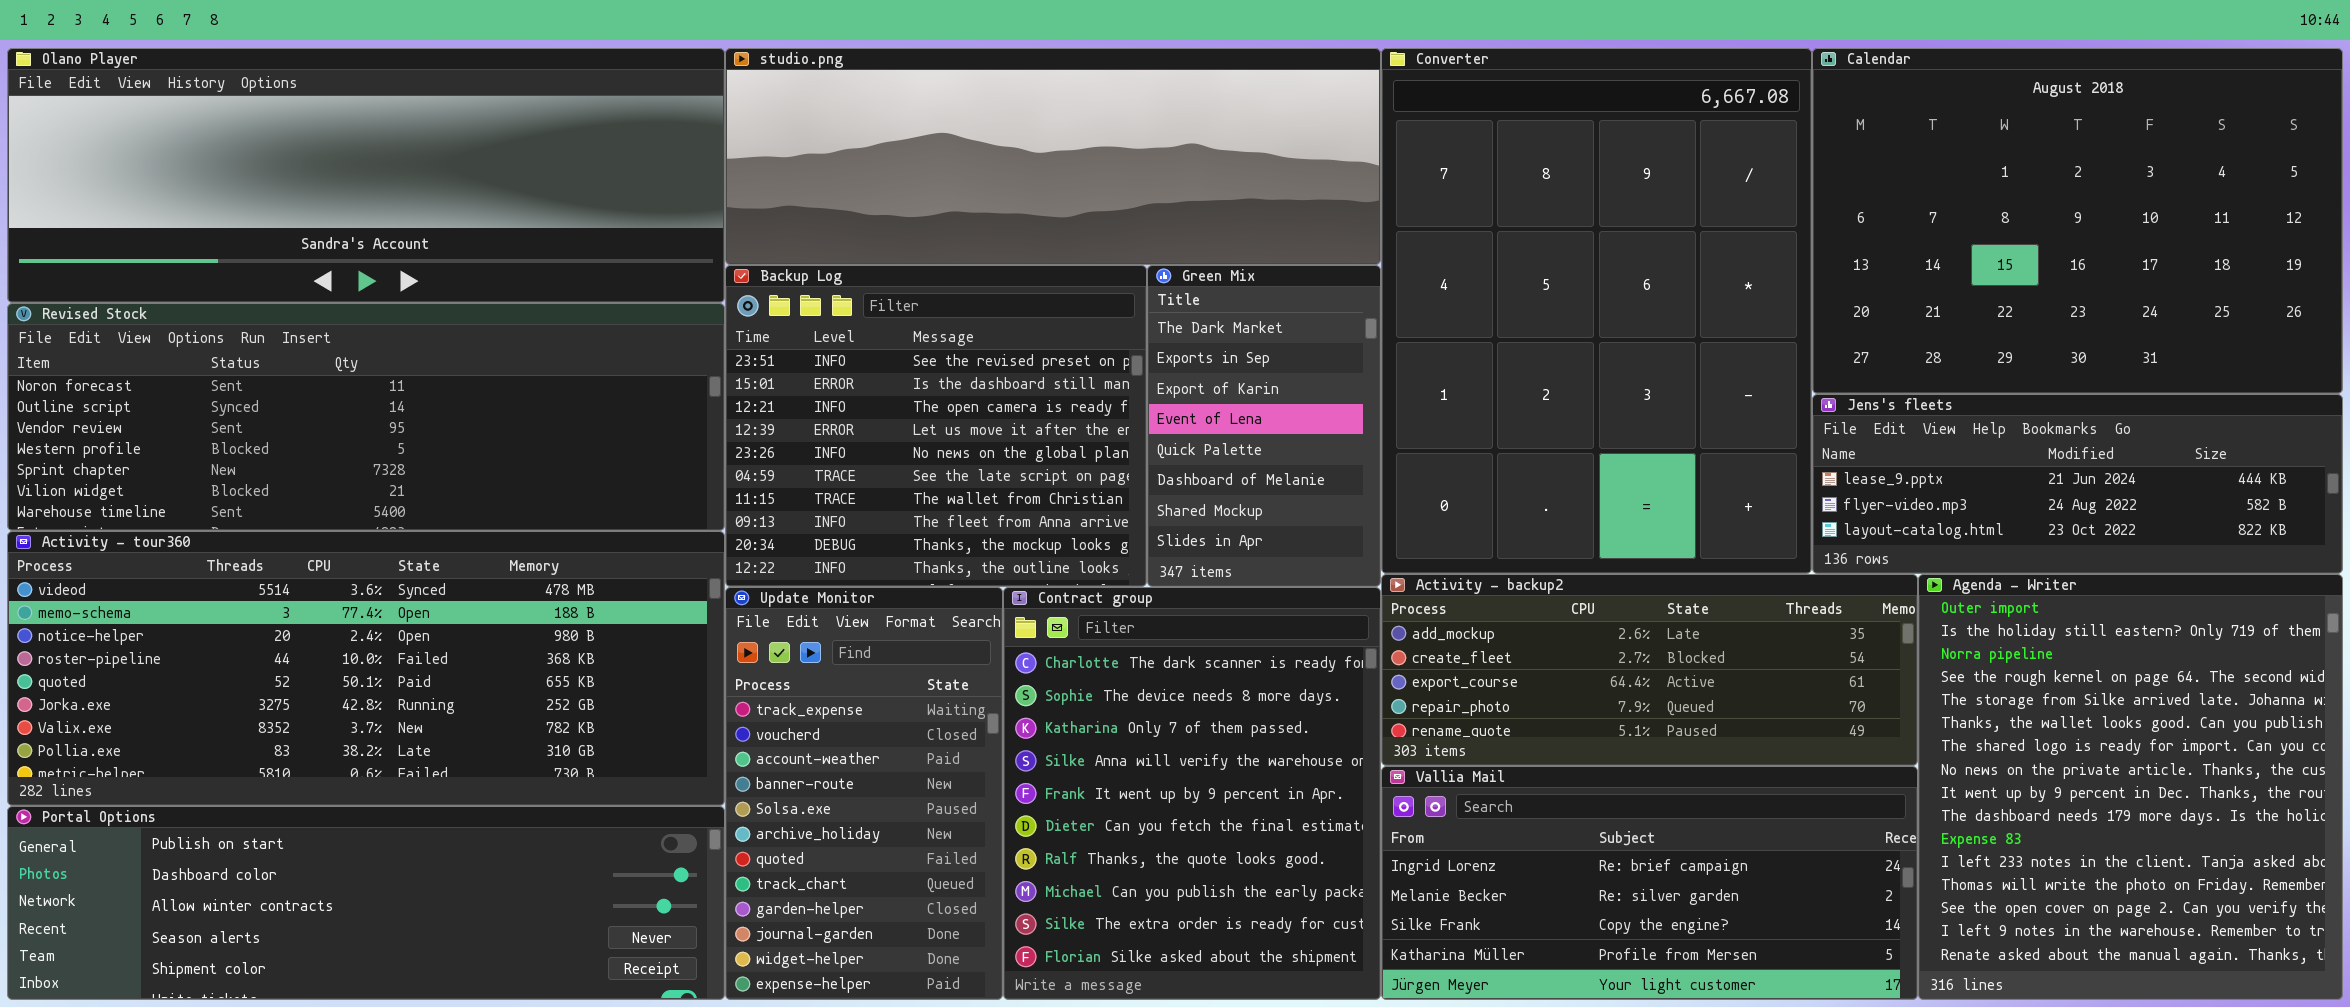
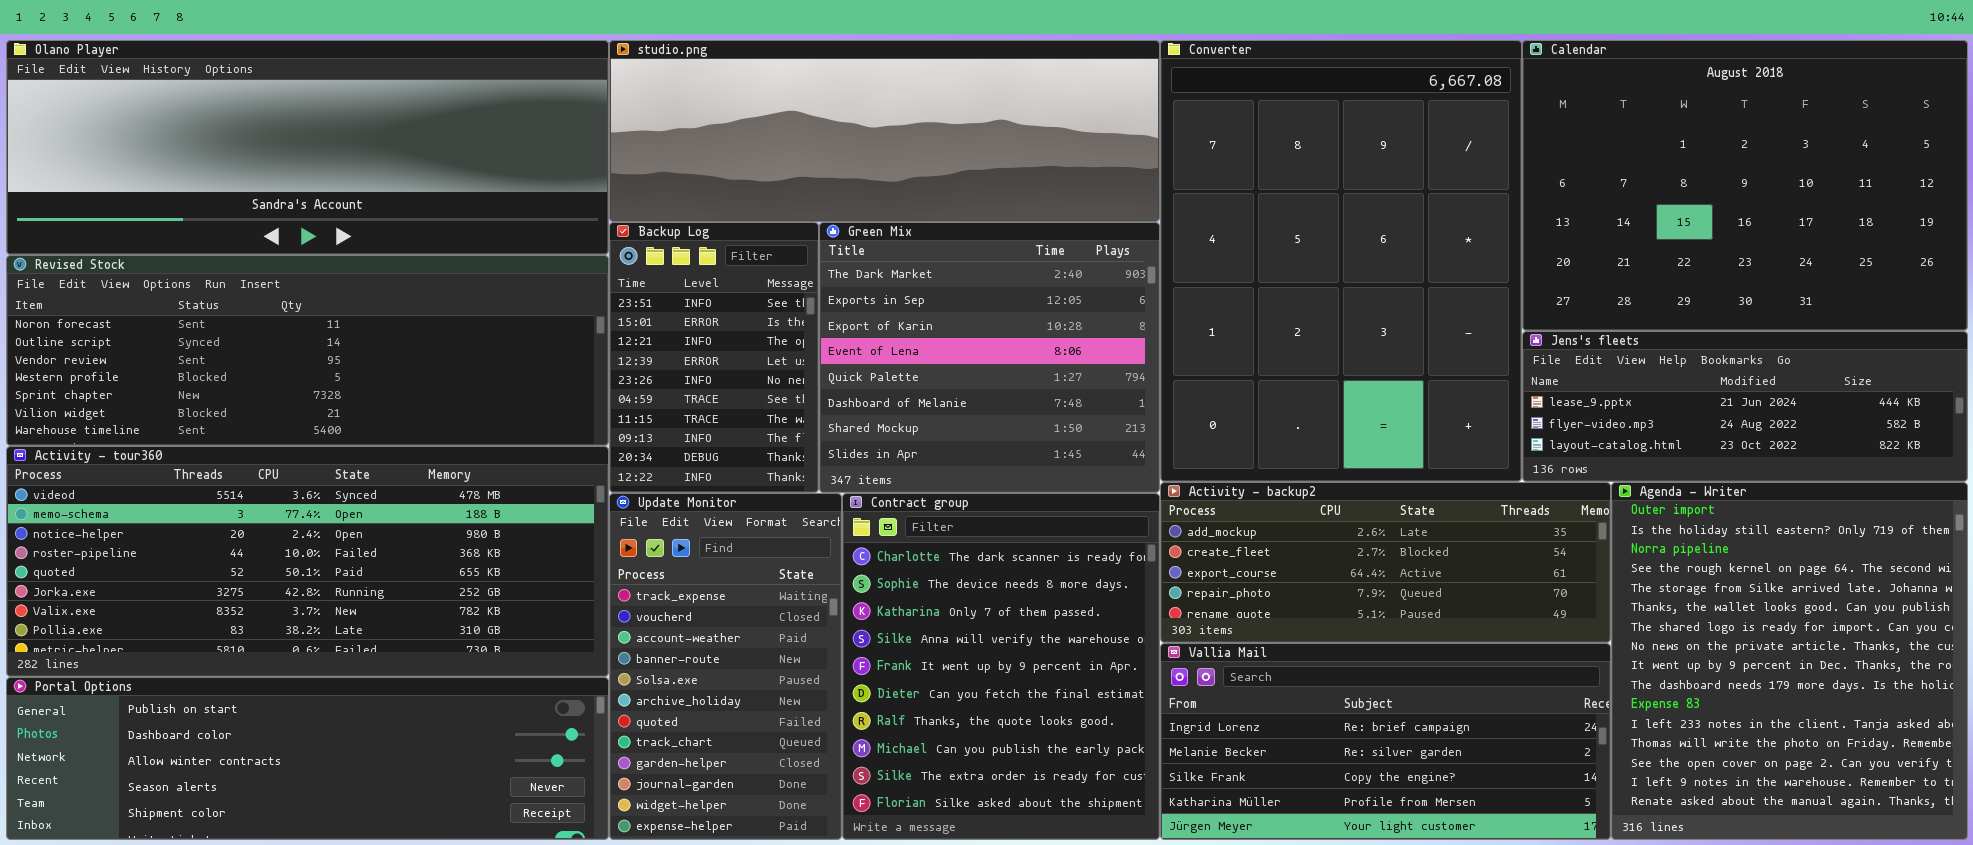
Backup Log: [725,265,1147,587] -> [609,222,819,493], resized
Green Mix: [1147,265,1381,587] -> [819,222,1160,493], resized

